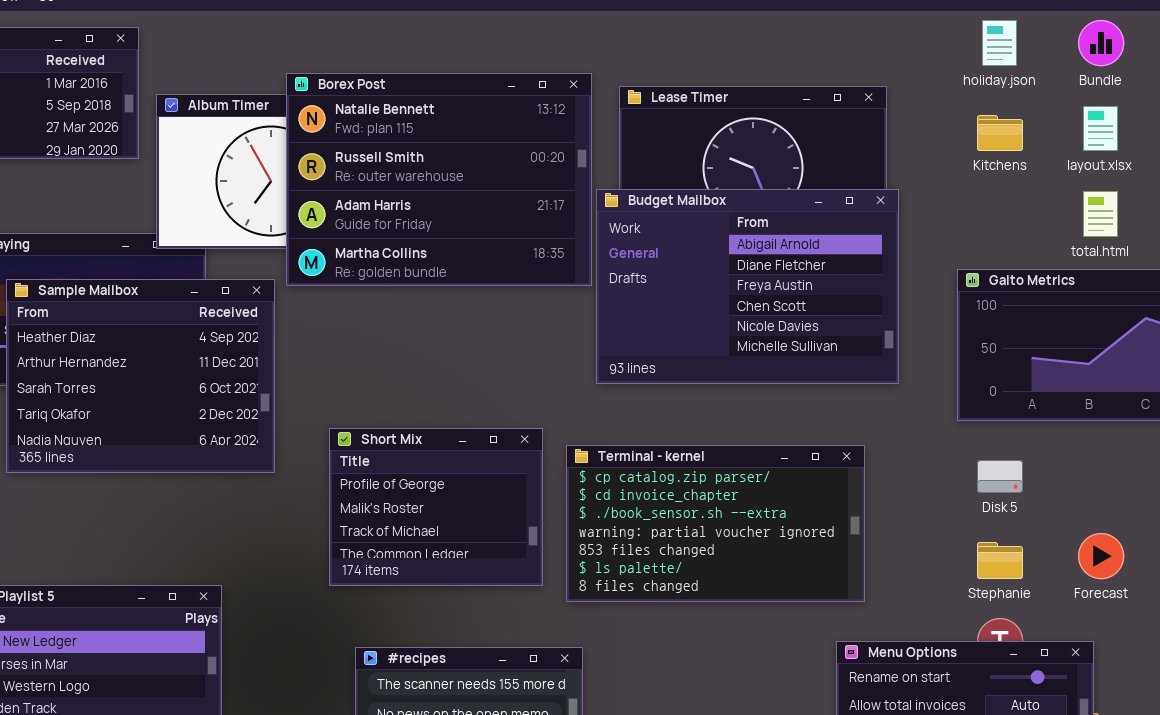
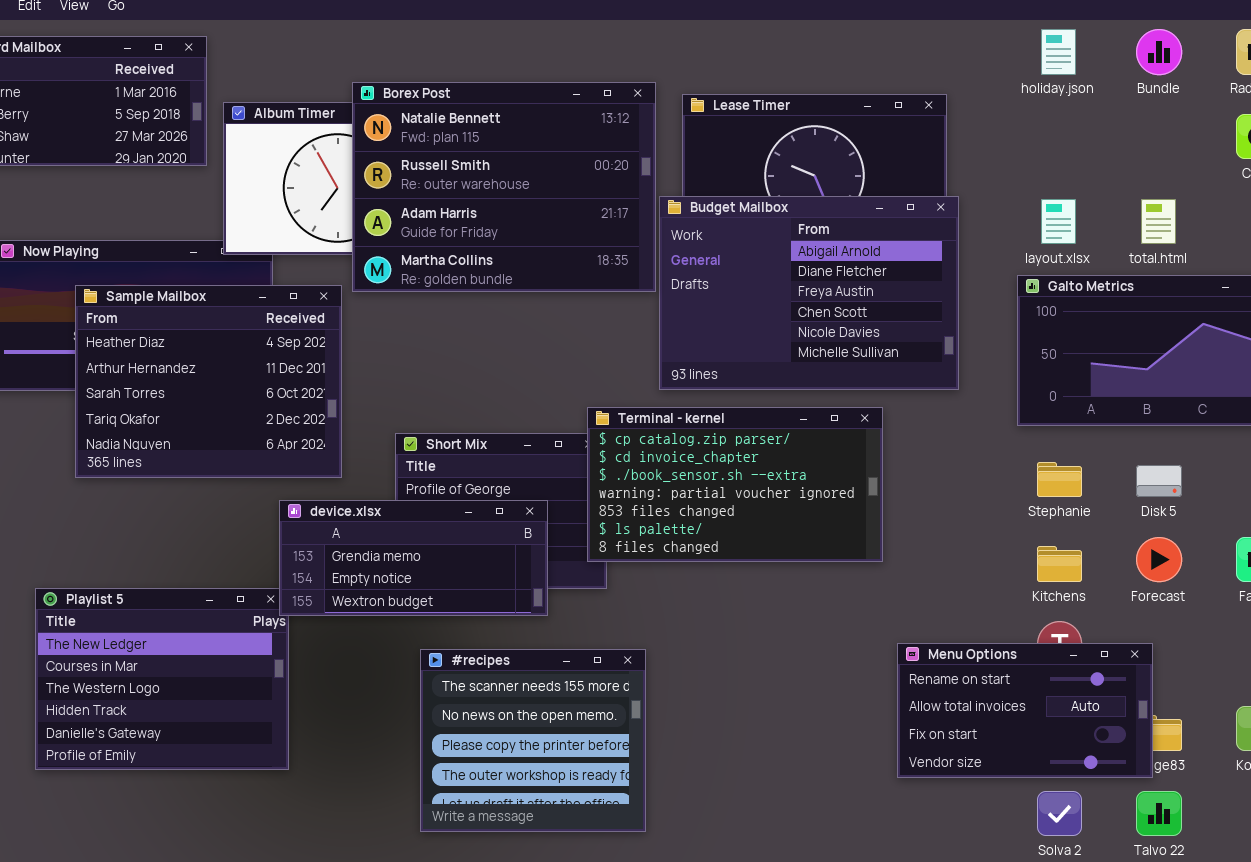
layout.xlsx: [1083,106,1118,151] -> [1041,199,1076,244], moved
Kitchens: [977,115,1023,151] -> [1037,546,1082,582], moved
Terminal - kernel: [566,445,865,602] -> [587,407,883,562], moved
Disk 5: [977,460,1023,493] -> [1136,465,1182,497], moved
device.xlsx: none -> [279,500,548,616], opened
Stephanie: [977,542,1023,579] -> [1037,462,1082,497], moved

